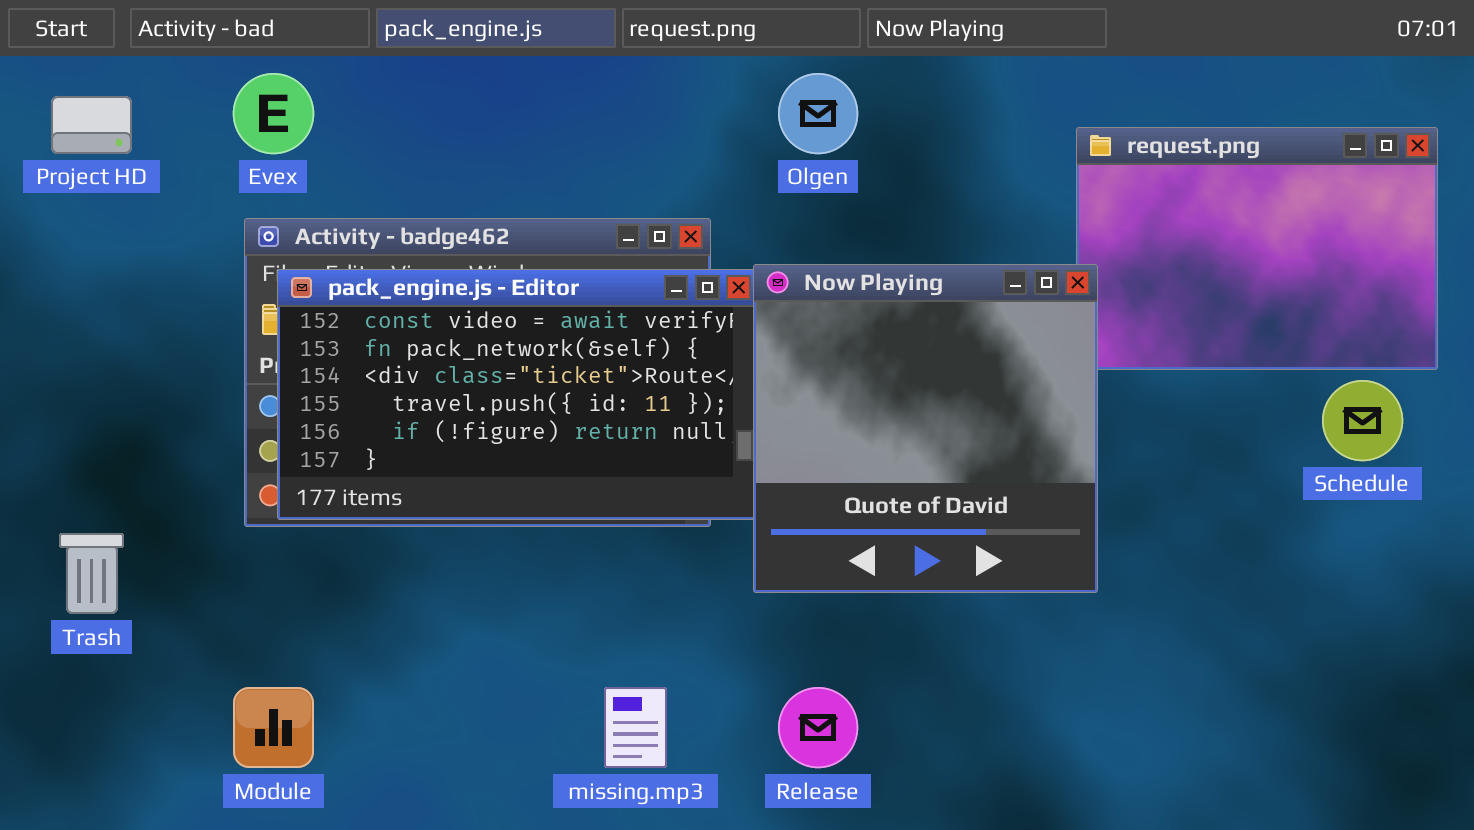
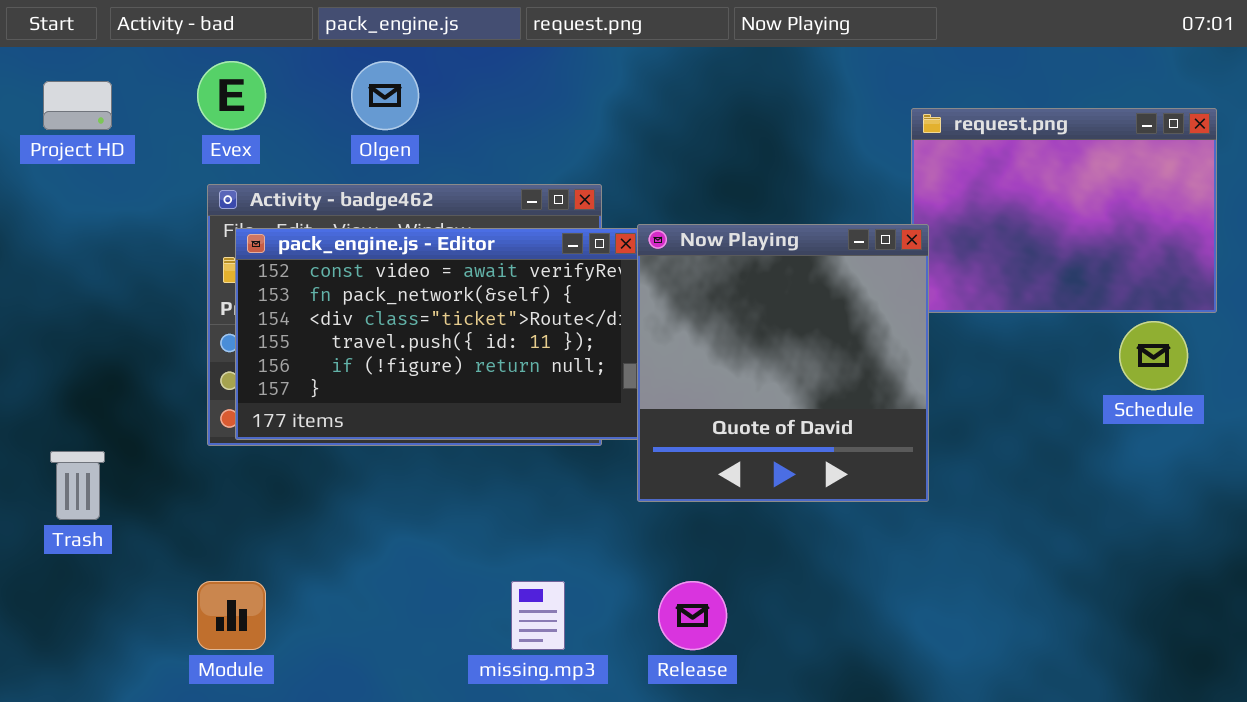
Olgen: [778,73,858,154] -> [351,61,419,130], moved

